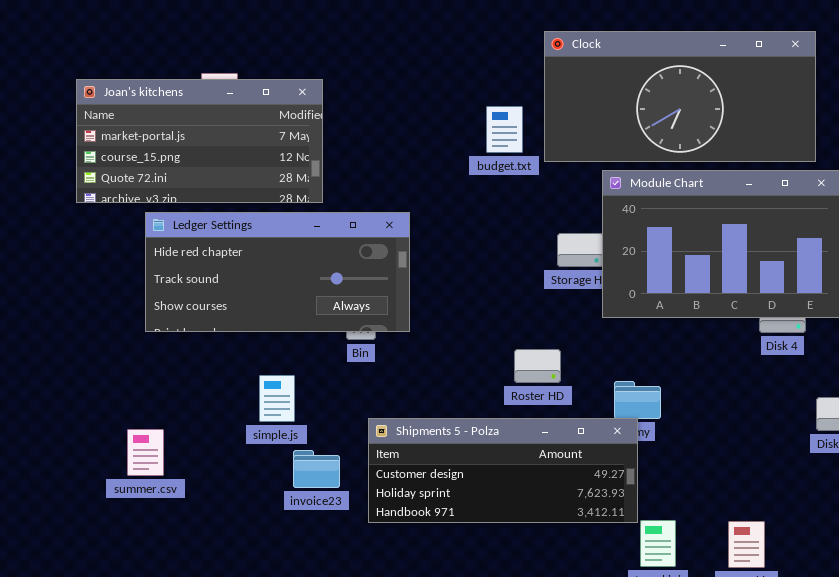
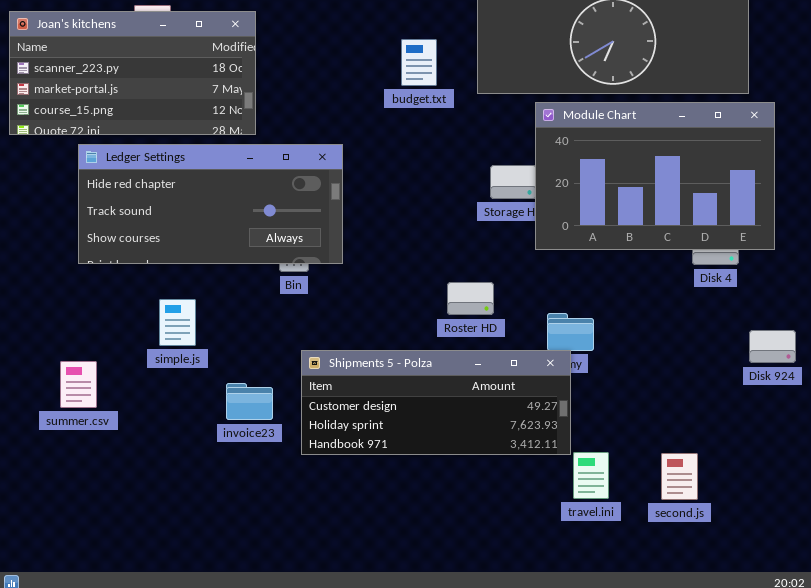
Joan's kitchens: [76,79,323,203] -> [9,11,256,135], scrolled up 1 row
budget.txt: [486,106,523,153] -> [401,39,437,86], moved
simple.js: [259,375,295,422] -> [159,299,196,346], moved

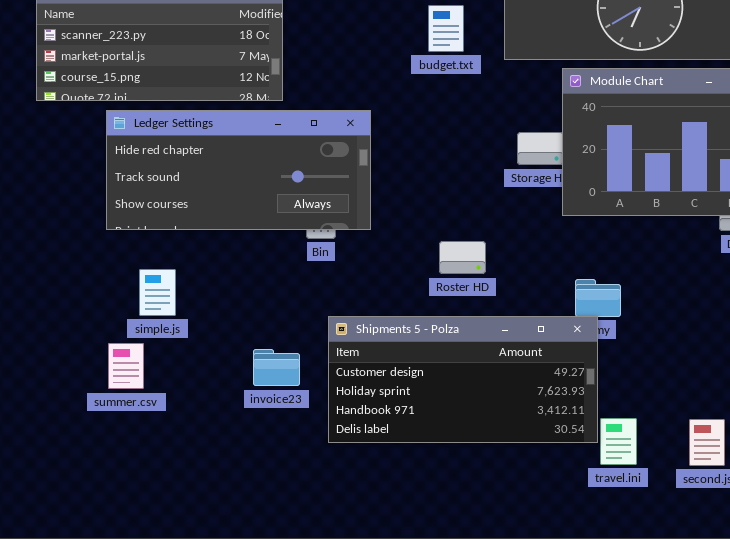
Roster HD: [447,282,494,315] -> [439,241,486,274], moved
simple.js: [159,299,196,346] -> [139,269,176,316], moved
Shipments 5 - Polza: [301,350,571,455] -> [328,316,598,443], resized
summer.csv: [60,361,97,408] -> [108,343,144,389], moved

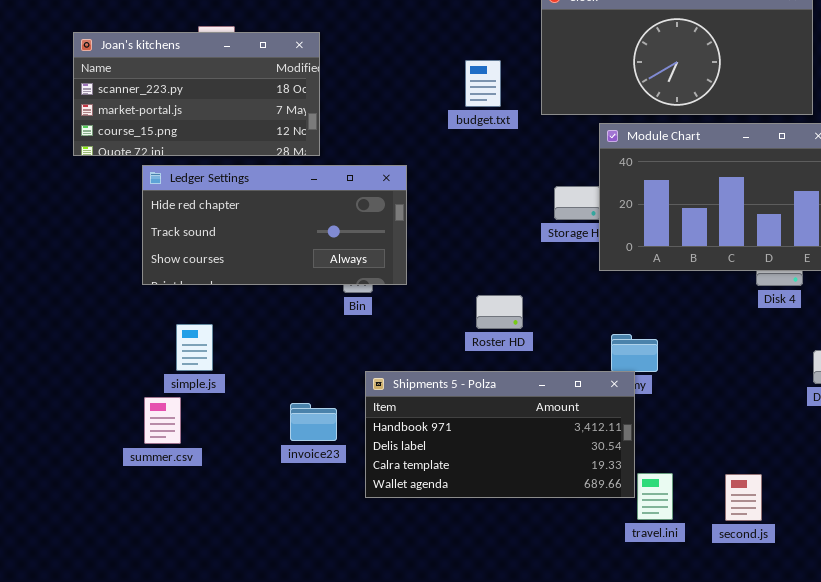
Shipments 5 - Polza: [328,316,598,443] -> [365,371,635,498], scrolled down 2 rows

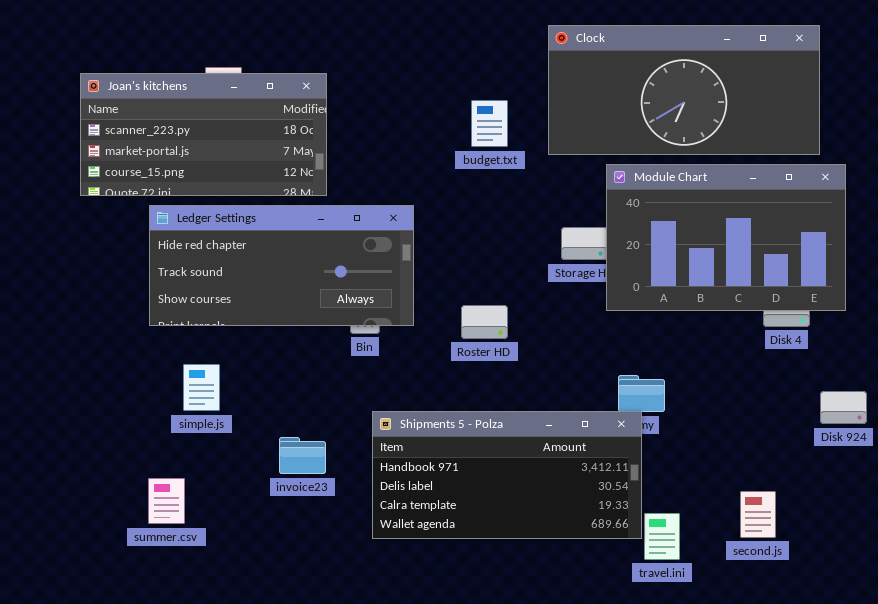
Roster HD: [476,295,523,329] -> [461,305,508,339], moved
summer.csv: [144,397,181,444] -> [148,478,185,524], moved
invoice23: [290,403,337,441] -> [279,437,326,474], moved
second.js: [725,474,762,521] -> [740,491,776,538], moved

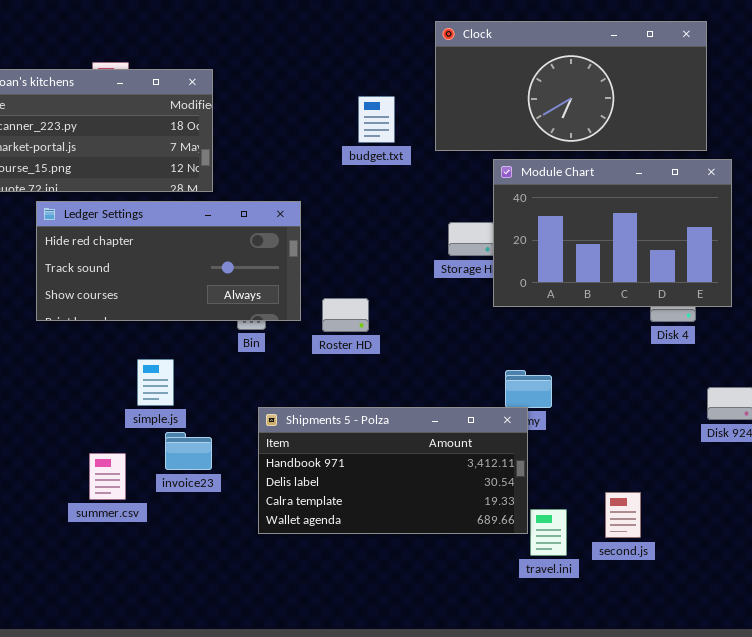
Roster HD: [461,305,508,339] -> [322,298,369,332], moved
simple.js: [183,364,220,411] -> [137,359,174,406], moved
summer.csv: [148,478,185,524] -> [89,453,126,500], moved
second.js: [740,491,776,538] -> [605,492,641,538], moved

